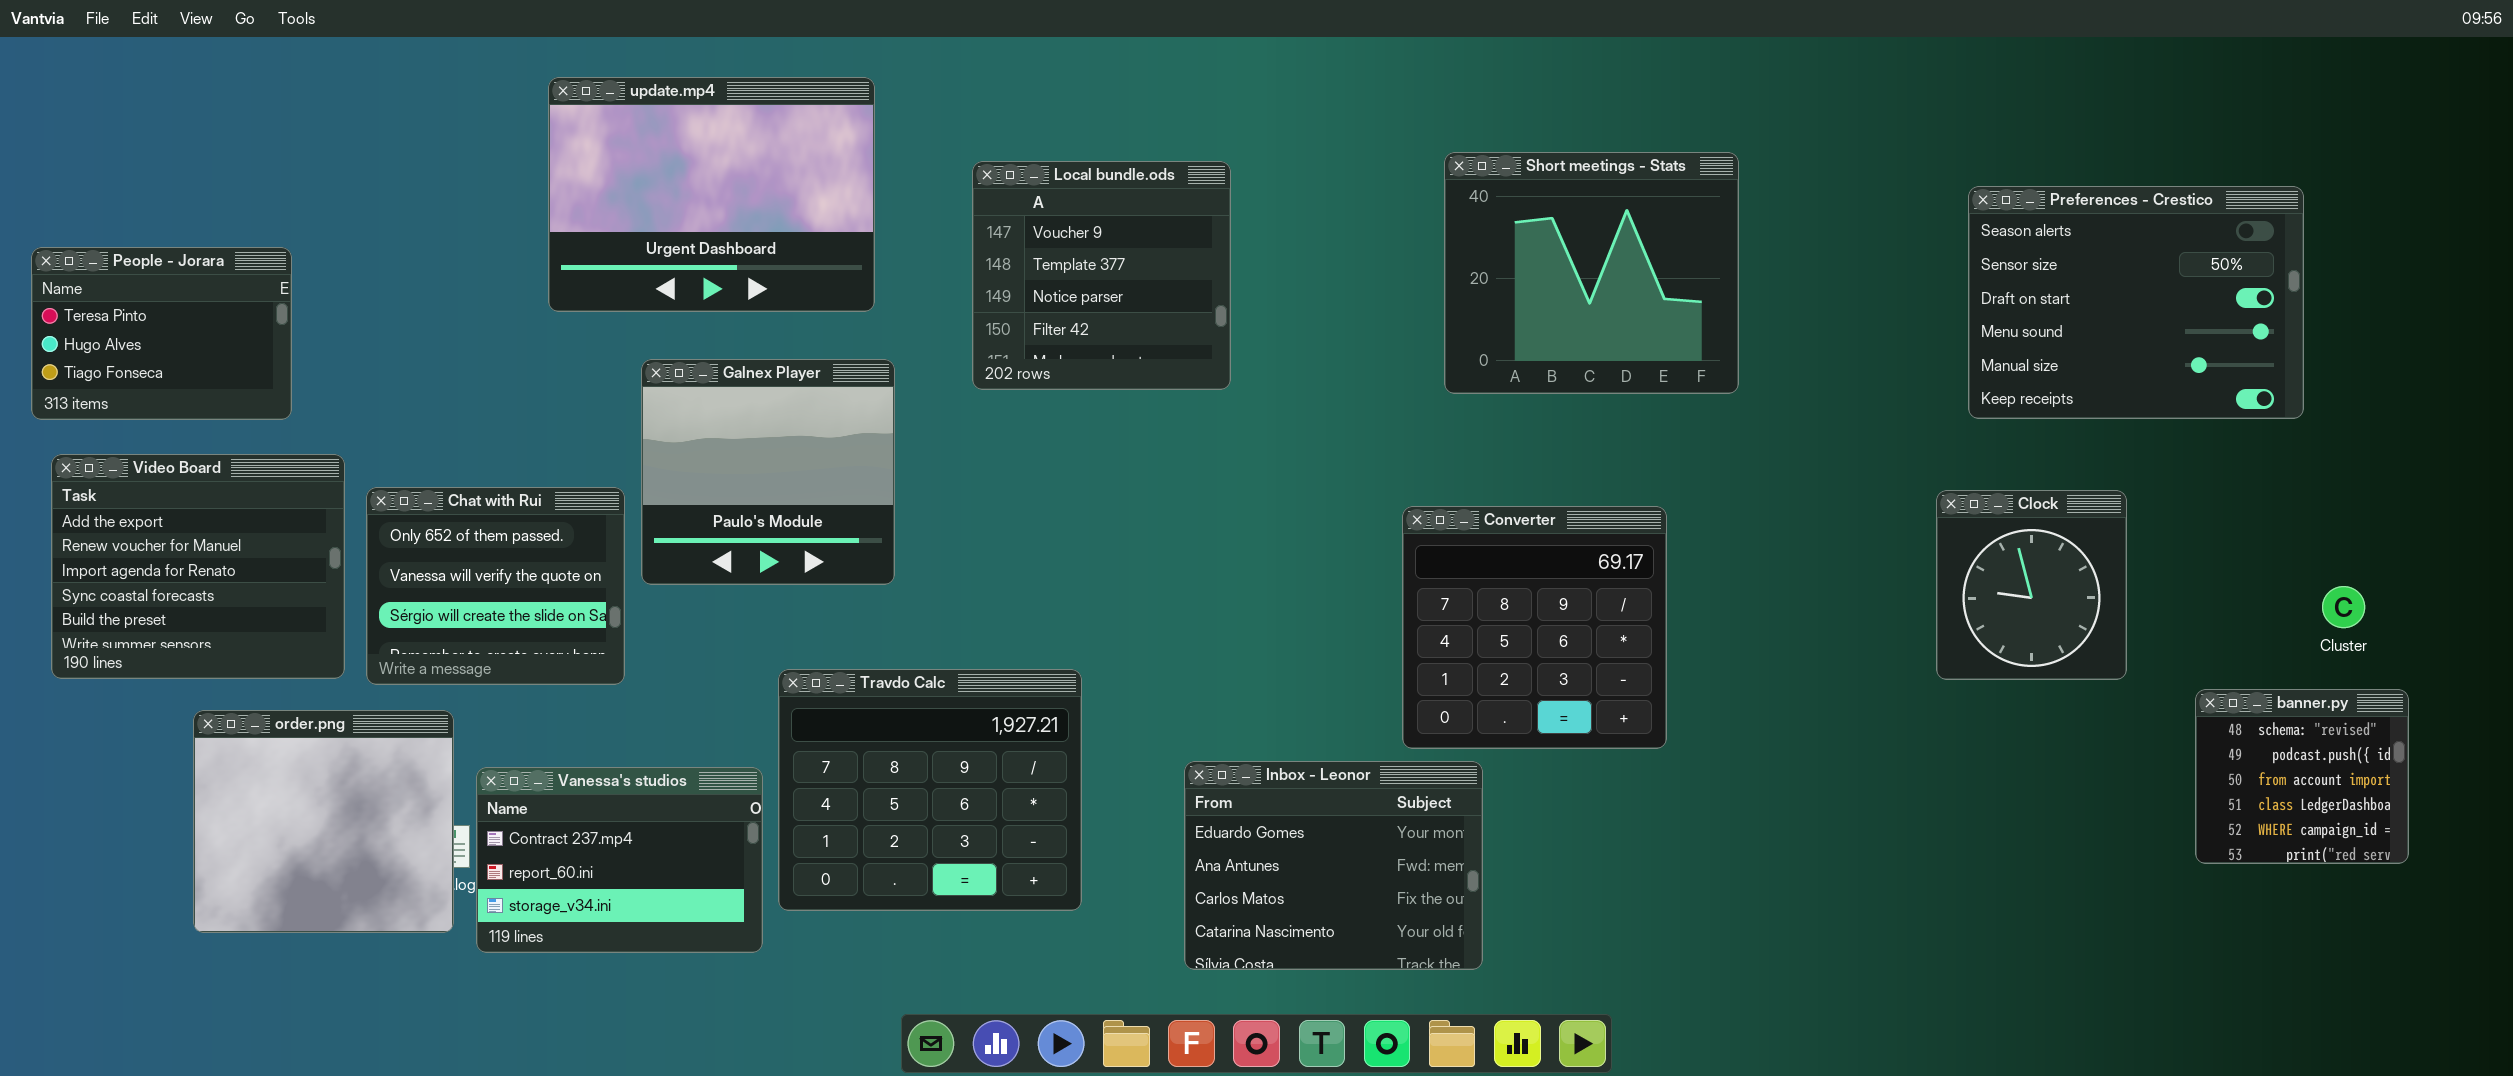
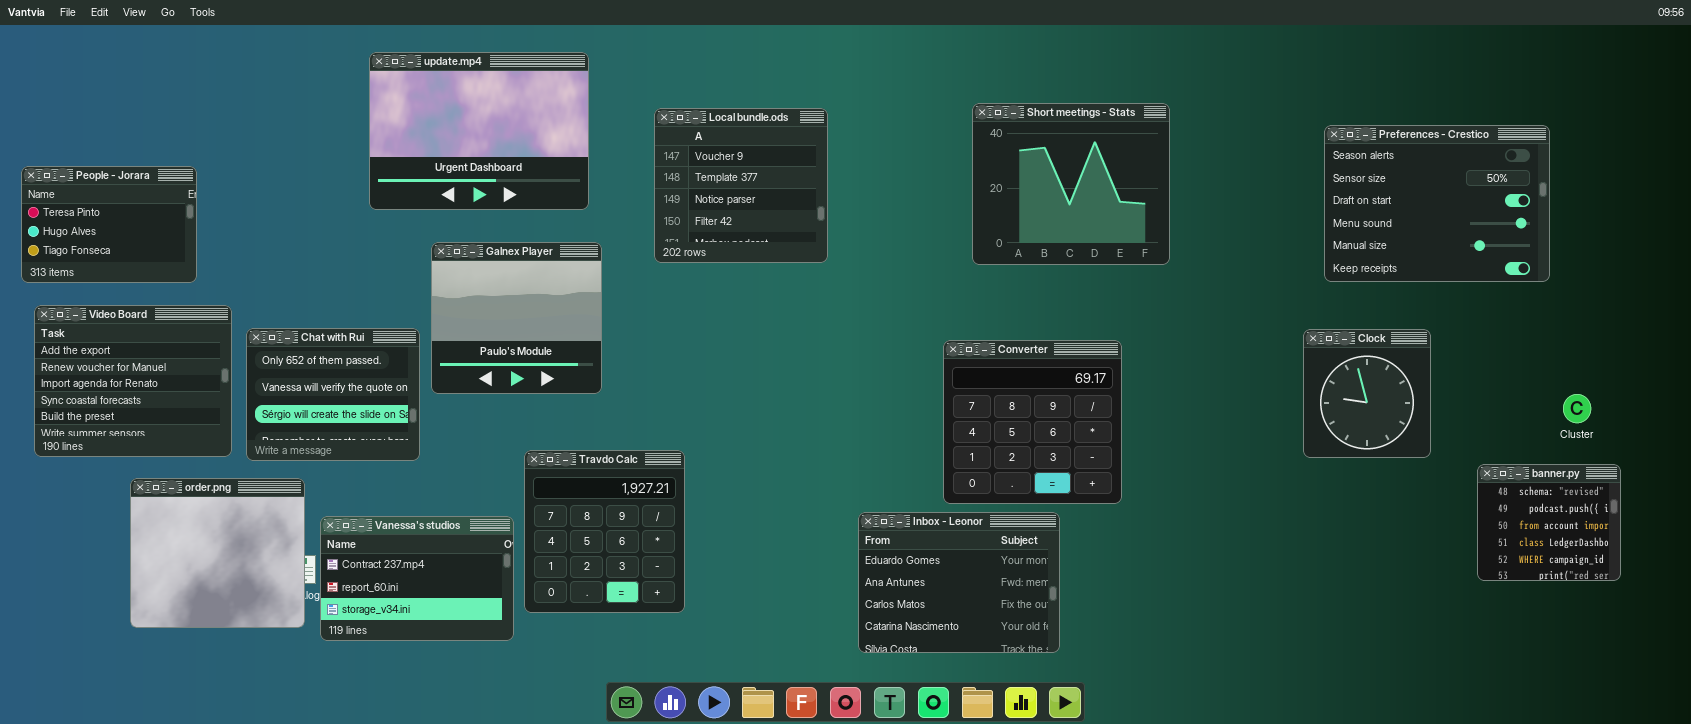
Travdo Calc: [778,669,1082,911] -> [524,450,685,613], resized
Inbox - Leonor: [1184,761,1483,970] -> [858,512,1060,653], moved

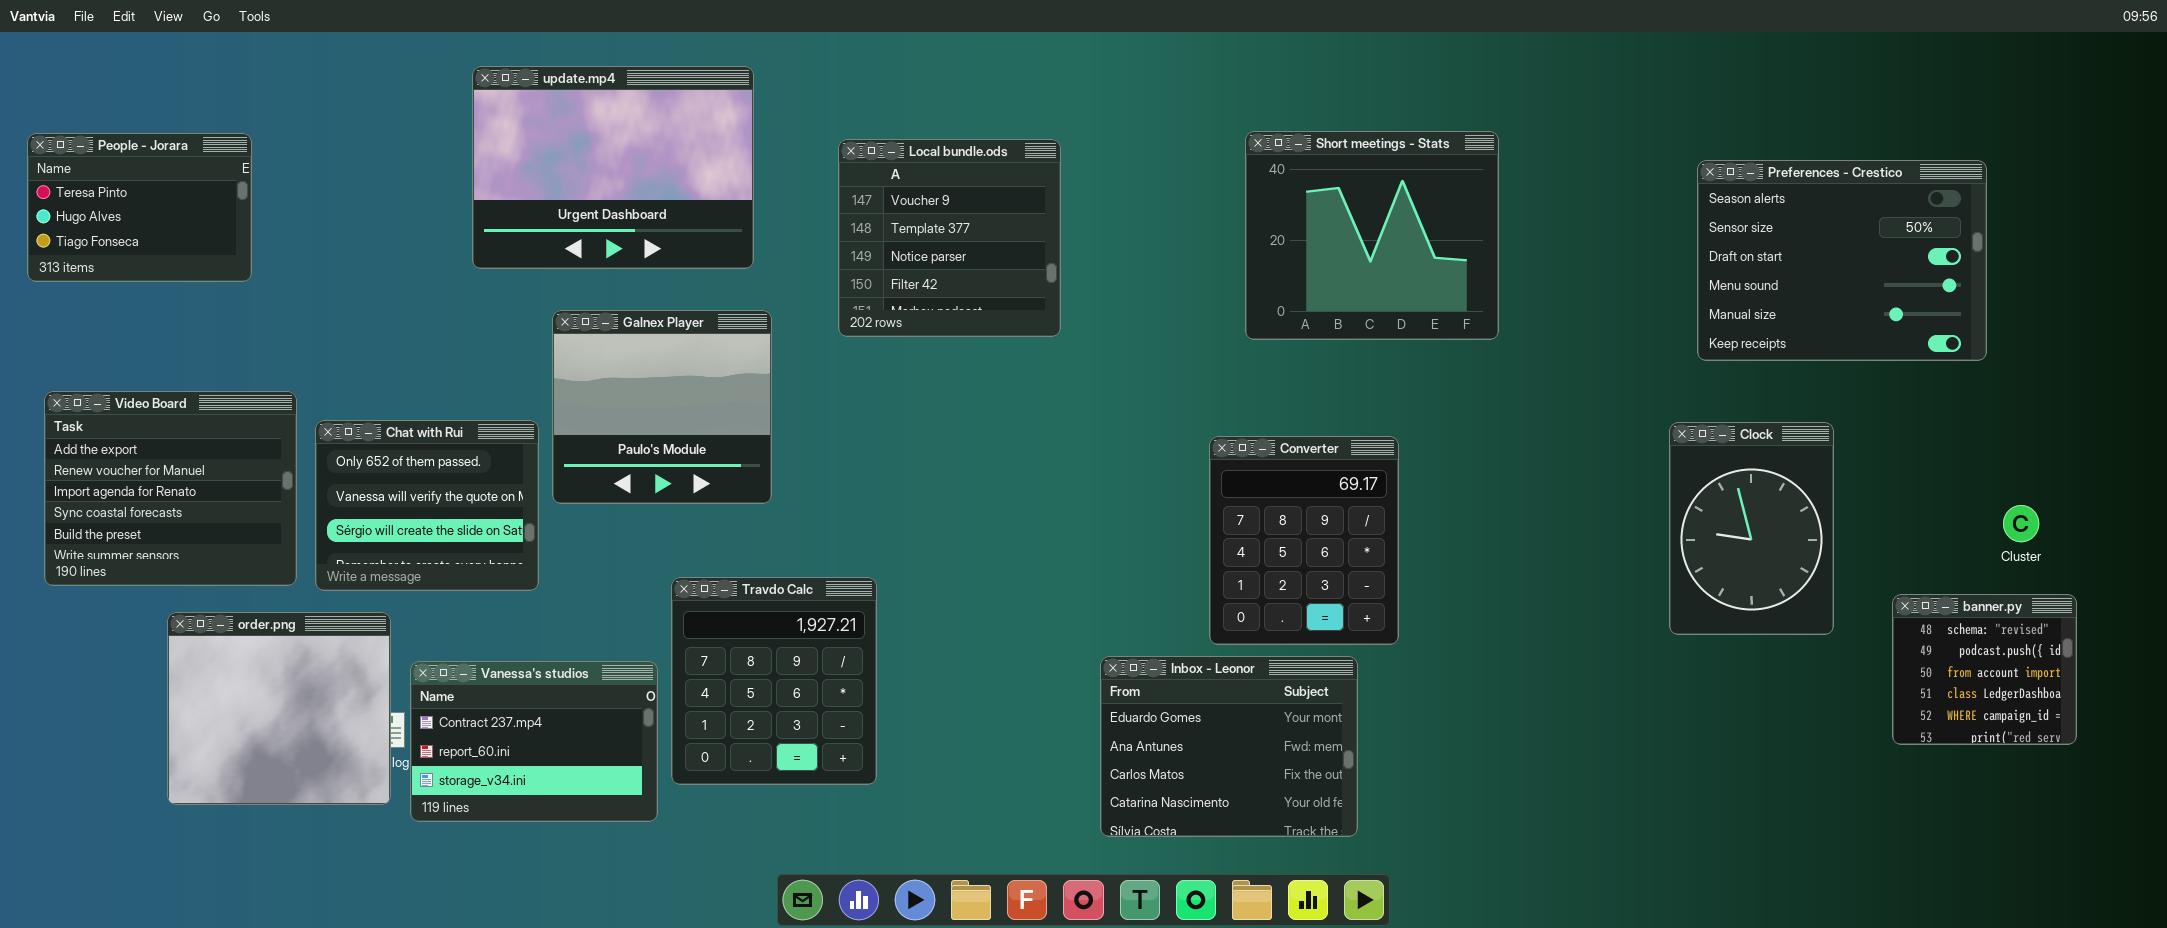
People - Jorara: [21,166,197,283] -> [27,133,252,282], moved
Clock: [1303,329,1431,458] -> [1669,422,1834,635], resized
Converter: [943,340,1122,504] -> [1209,436,1399,645], resized

